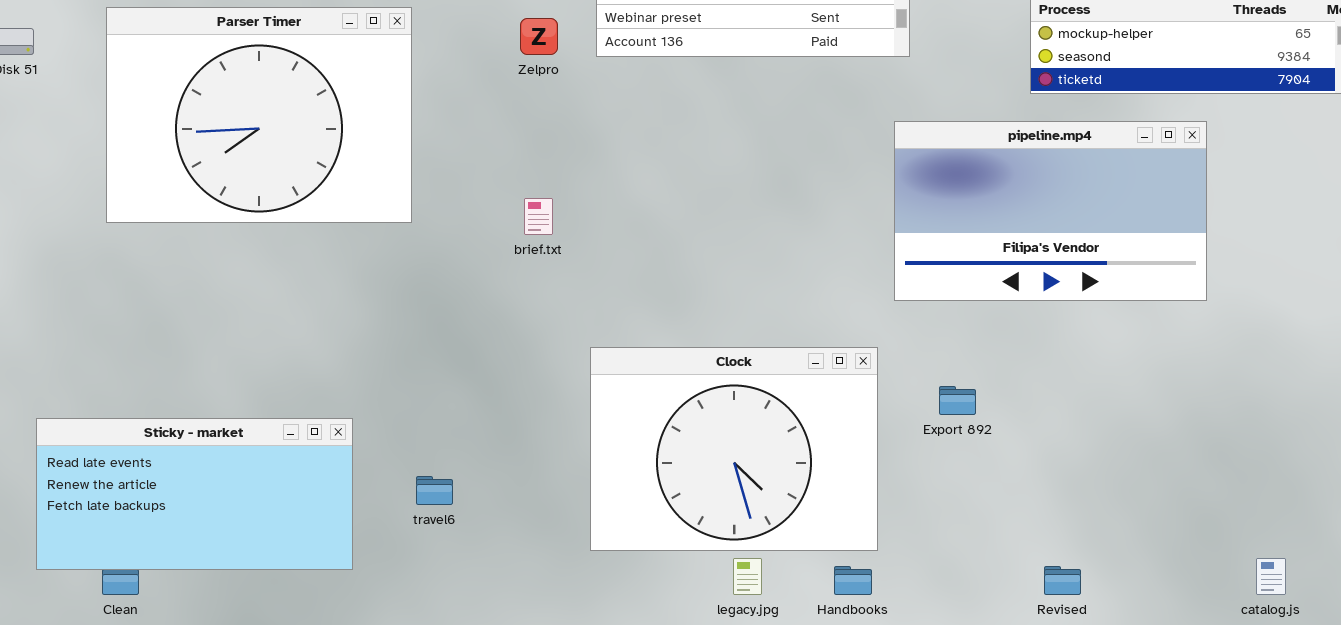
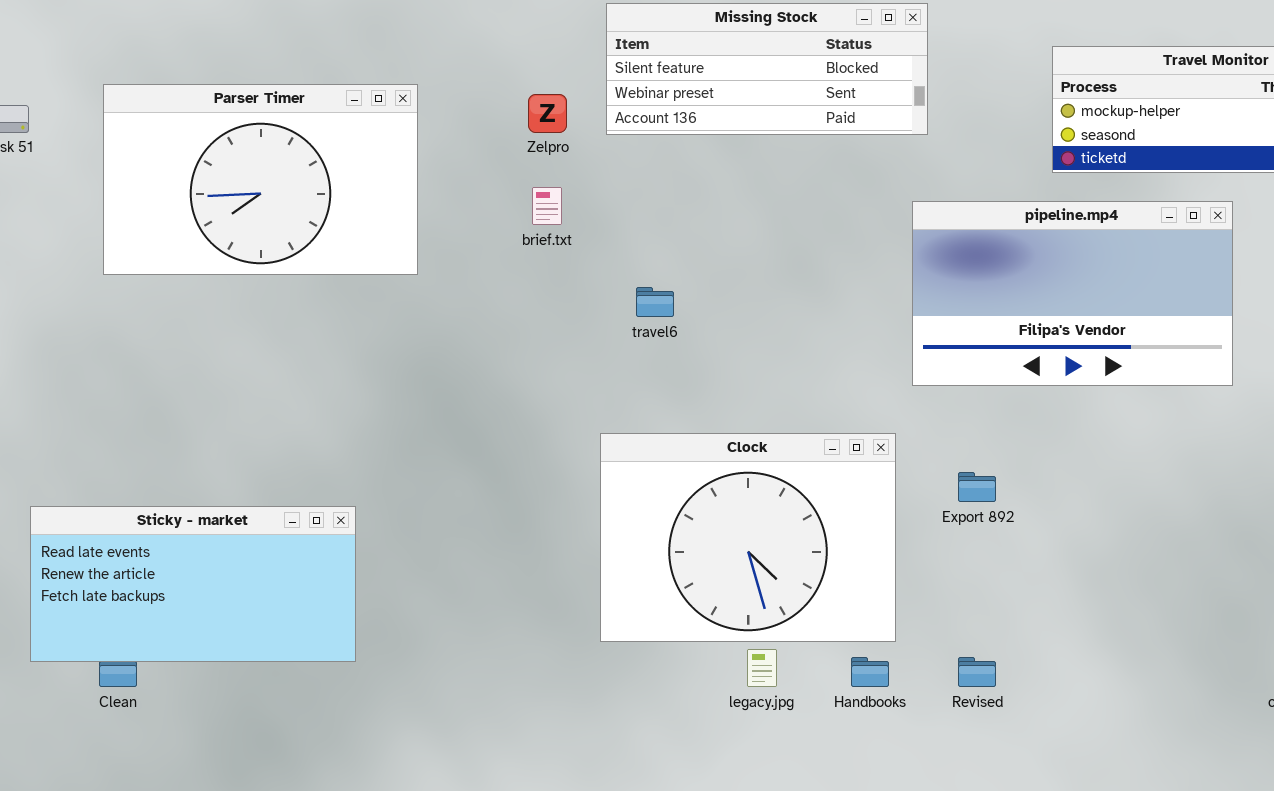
Parser Timer: [106,7,412,223] -> [103,84,418,275], resized
brief.txt: [524,198,553,235] -> [532,187,562,225], moved
travel6: [416,476,453,505] -> [636,287,674,317], moved
Revised: [1044,566,1081,595] -> [958,657,996,687], moved

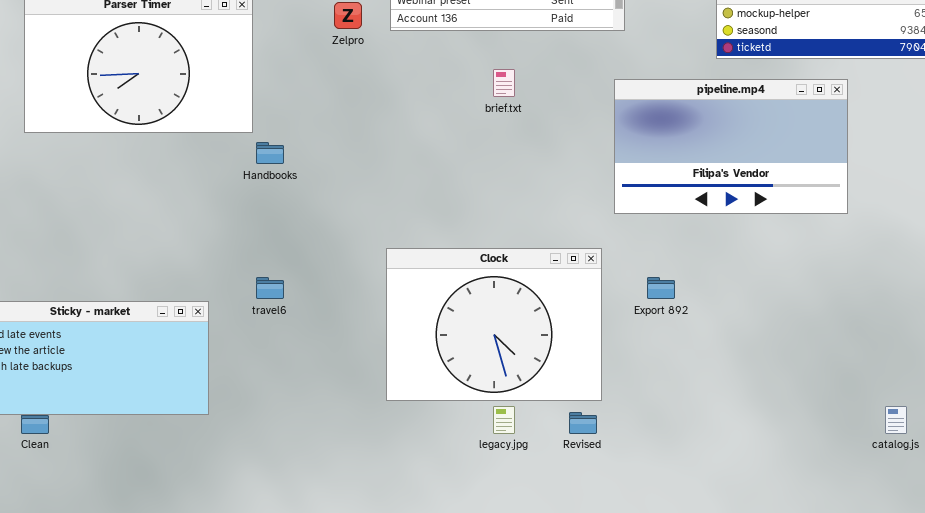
brief.txt: [532,187,562,225] -> [493,69,515,97], moved
travel6: [636,287,674,317] -> [256,277,284,299], moved
Handbooks: [851,657,889,687] -> [256,142,284,164], moved
Revised: [958,657,996,687] -> [569,412,597,434], moved

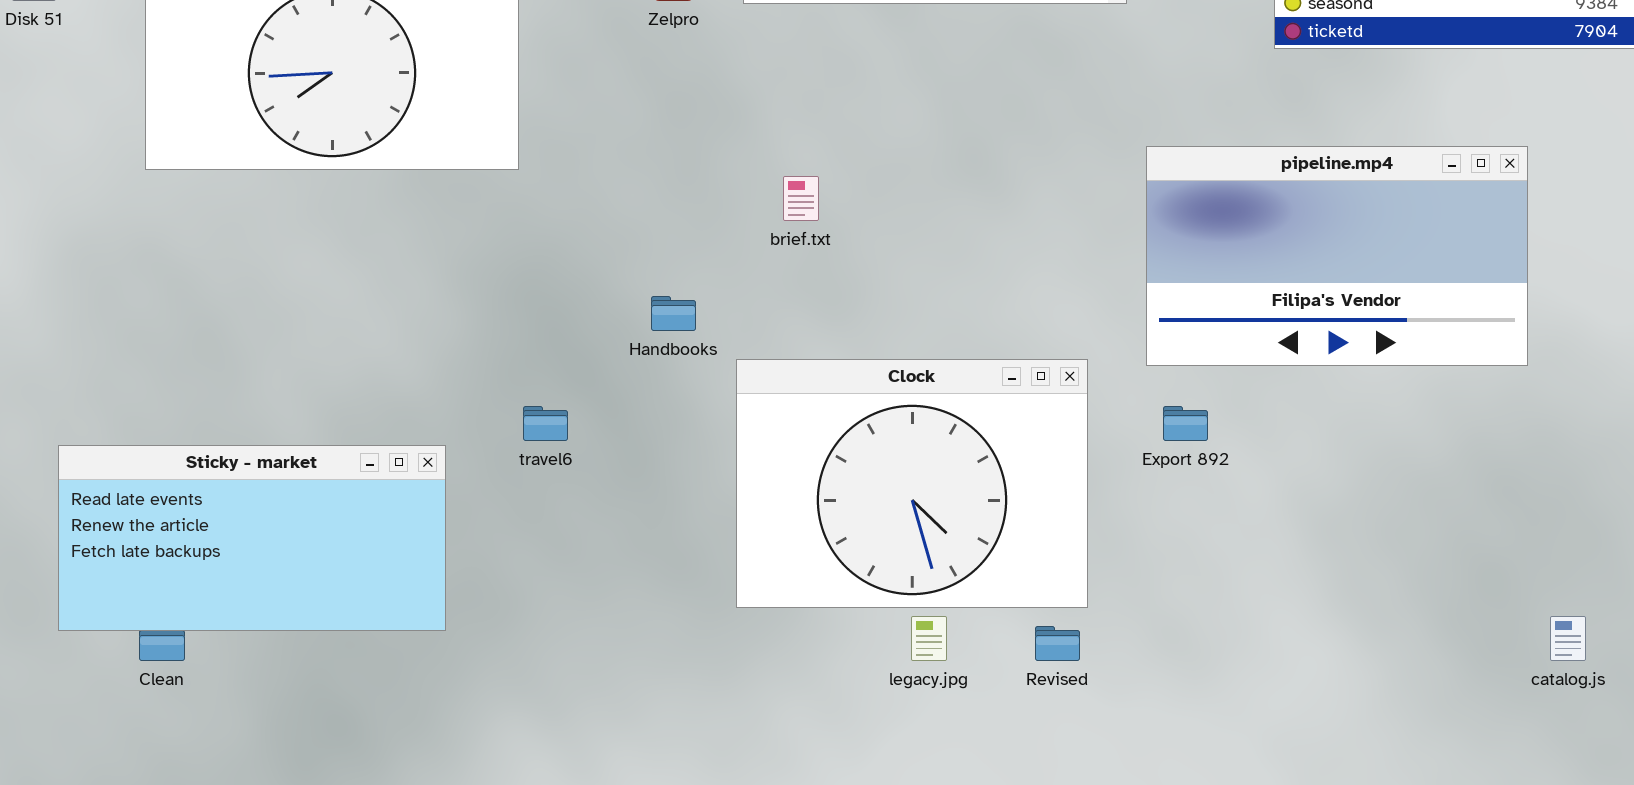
brief.txt: [493,69,515,97] -> [783,176,819,221], moved
pipeline.mp4: [614,79,848,214] -> [1146,146,1528,366], moved
Handbooks: [256,142,284,164] -> [651,296,696,331], moved

